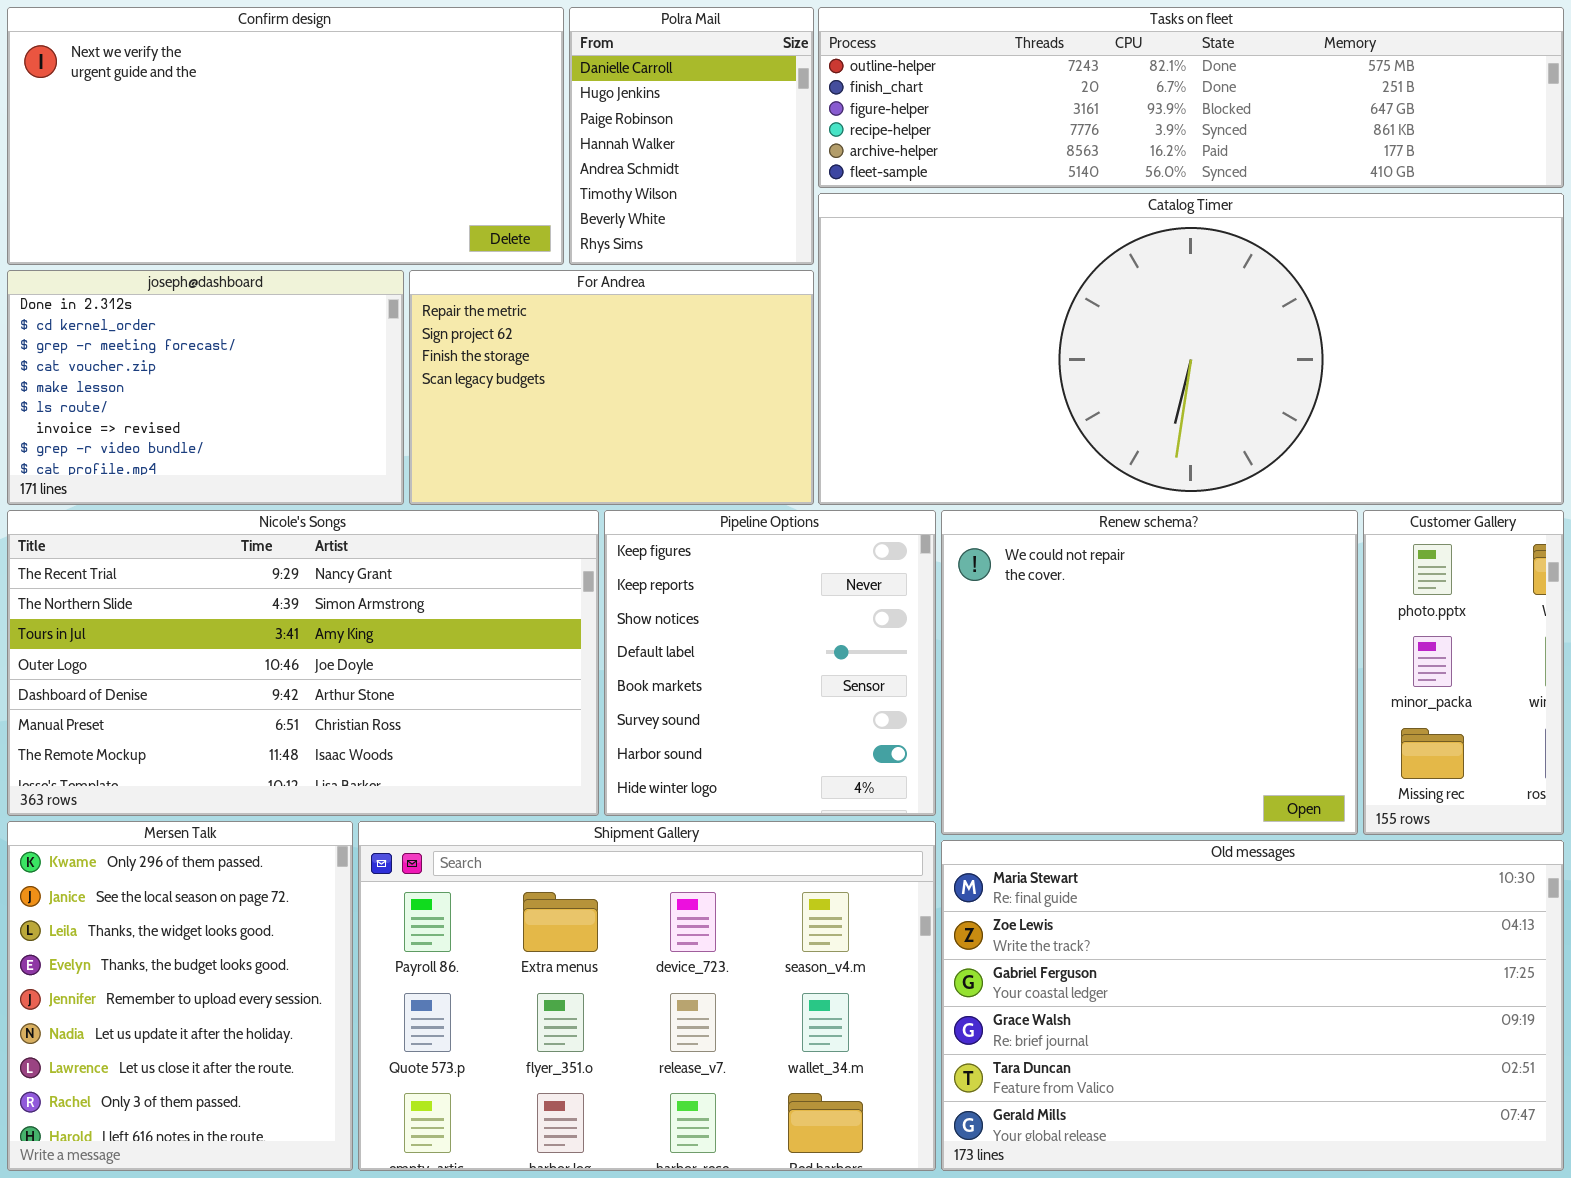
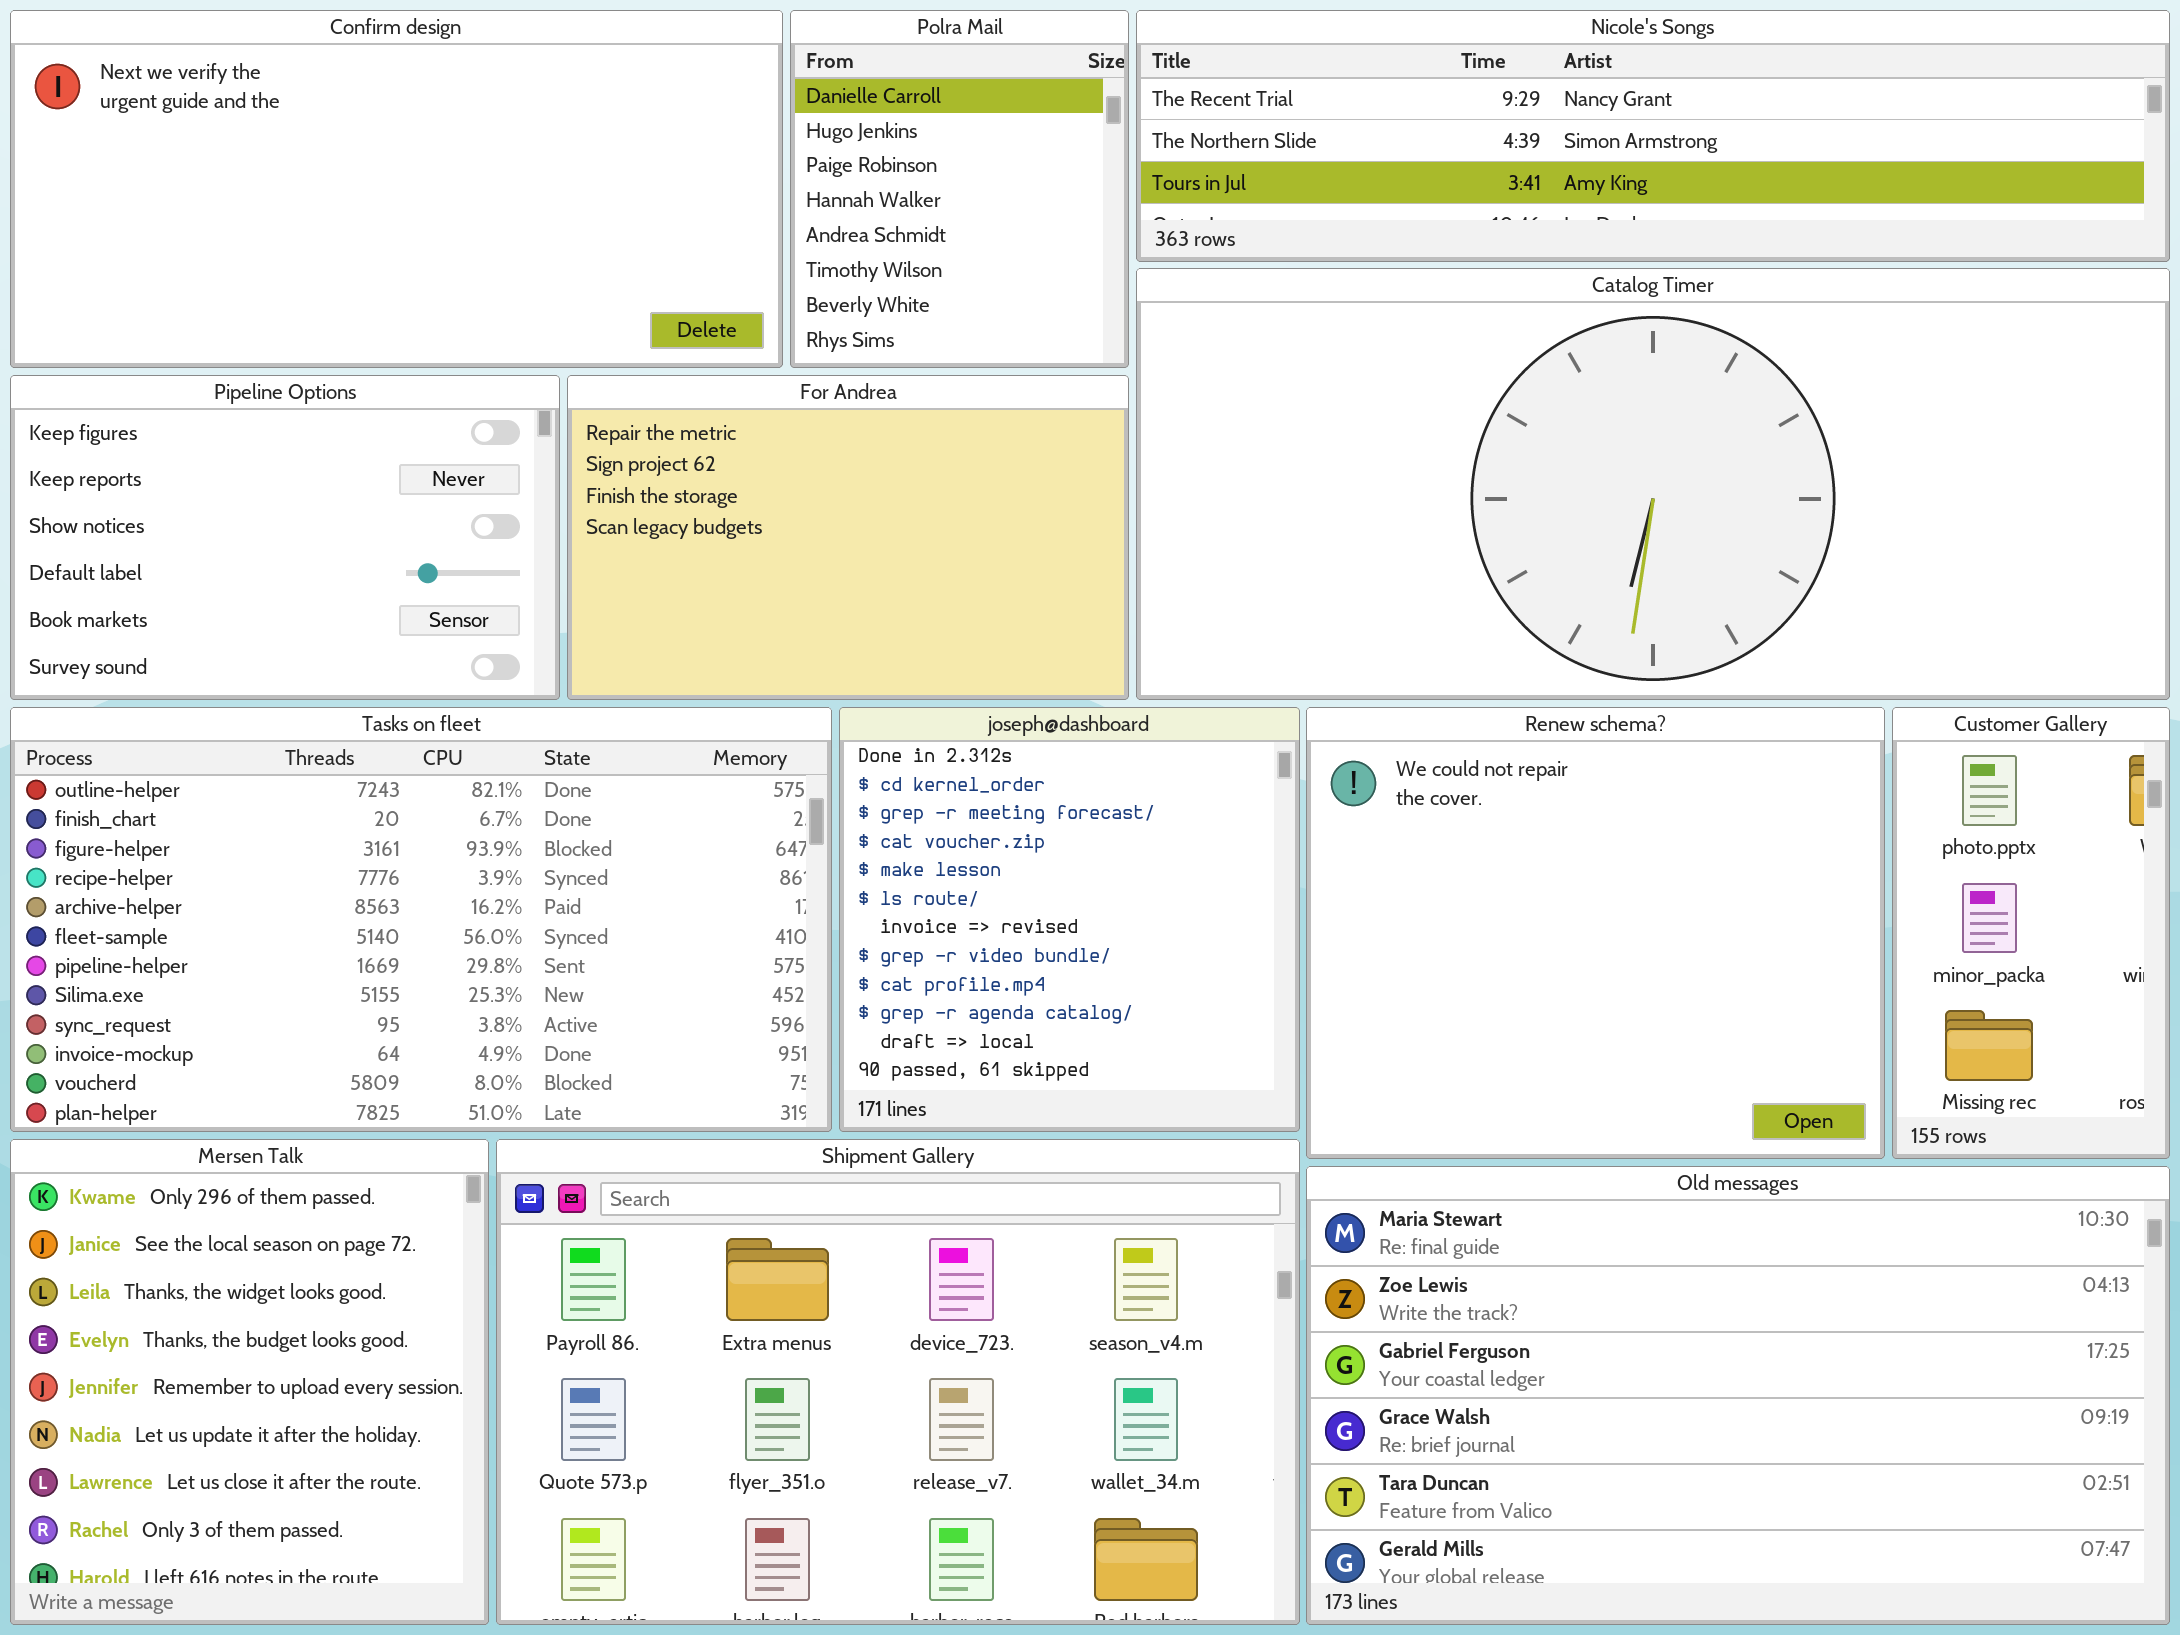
Tasks on fleet: [818,7,1564,188] -> [10,707,832,1132], moved, resized
joseph@dashboard: [7,270,404,505] -> [839,707,1300,1132], moved, resized
Nicole's Songs: [7,510,599,816] -> [1136,10,2170,262], moved, resized
Pipeline Options: [604,510,936,816] -> [10,375,560,700], moved, resized

